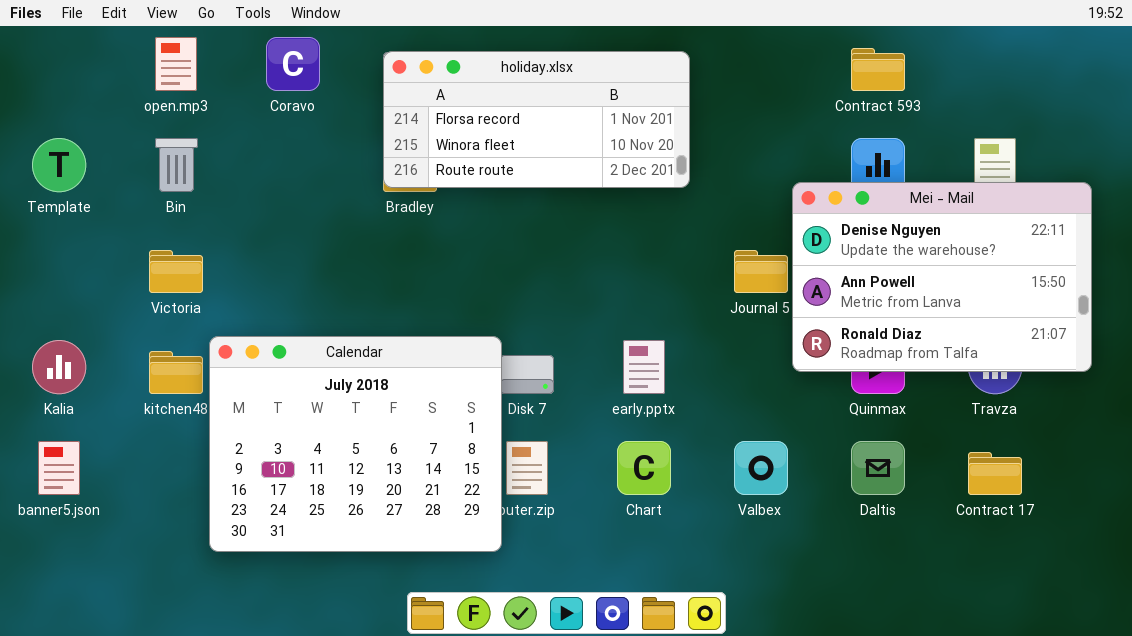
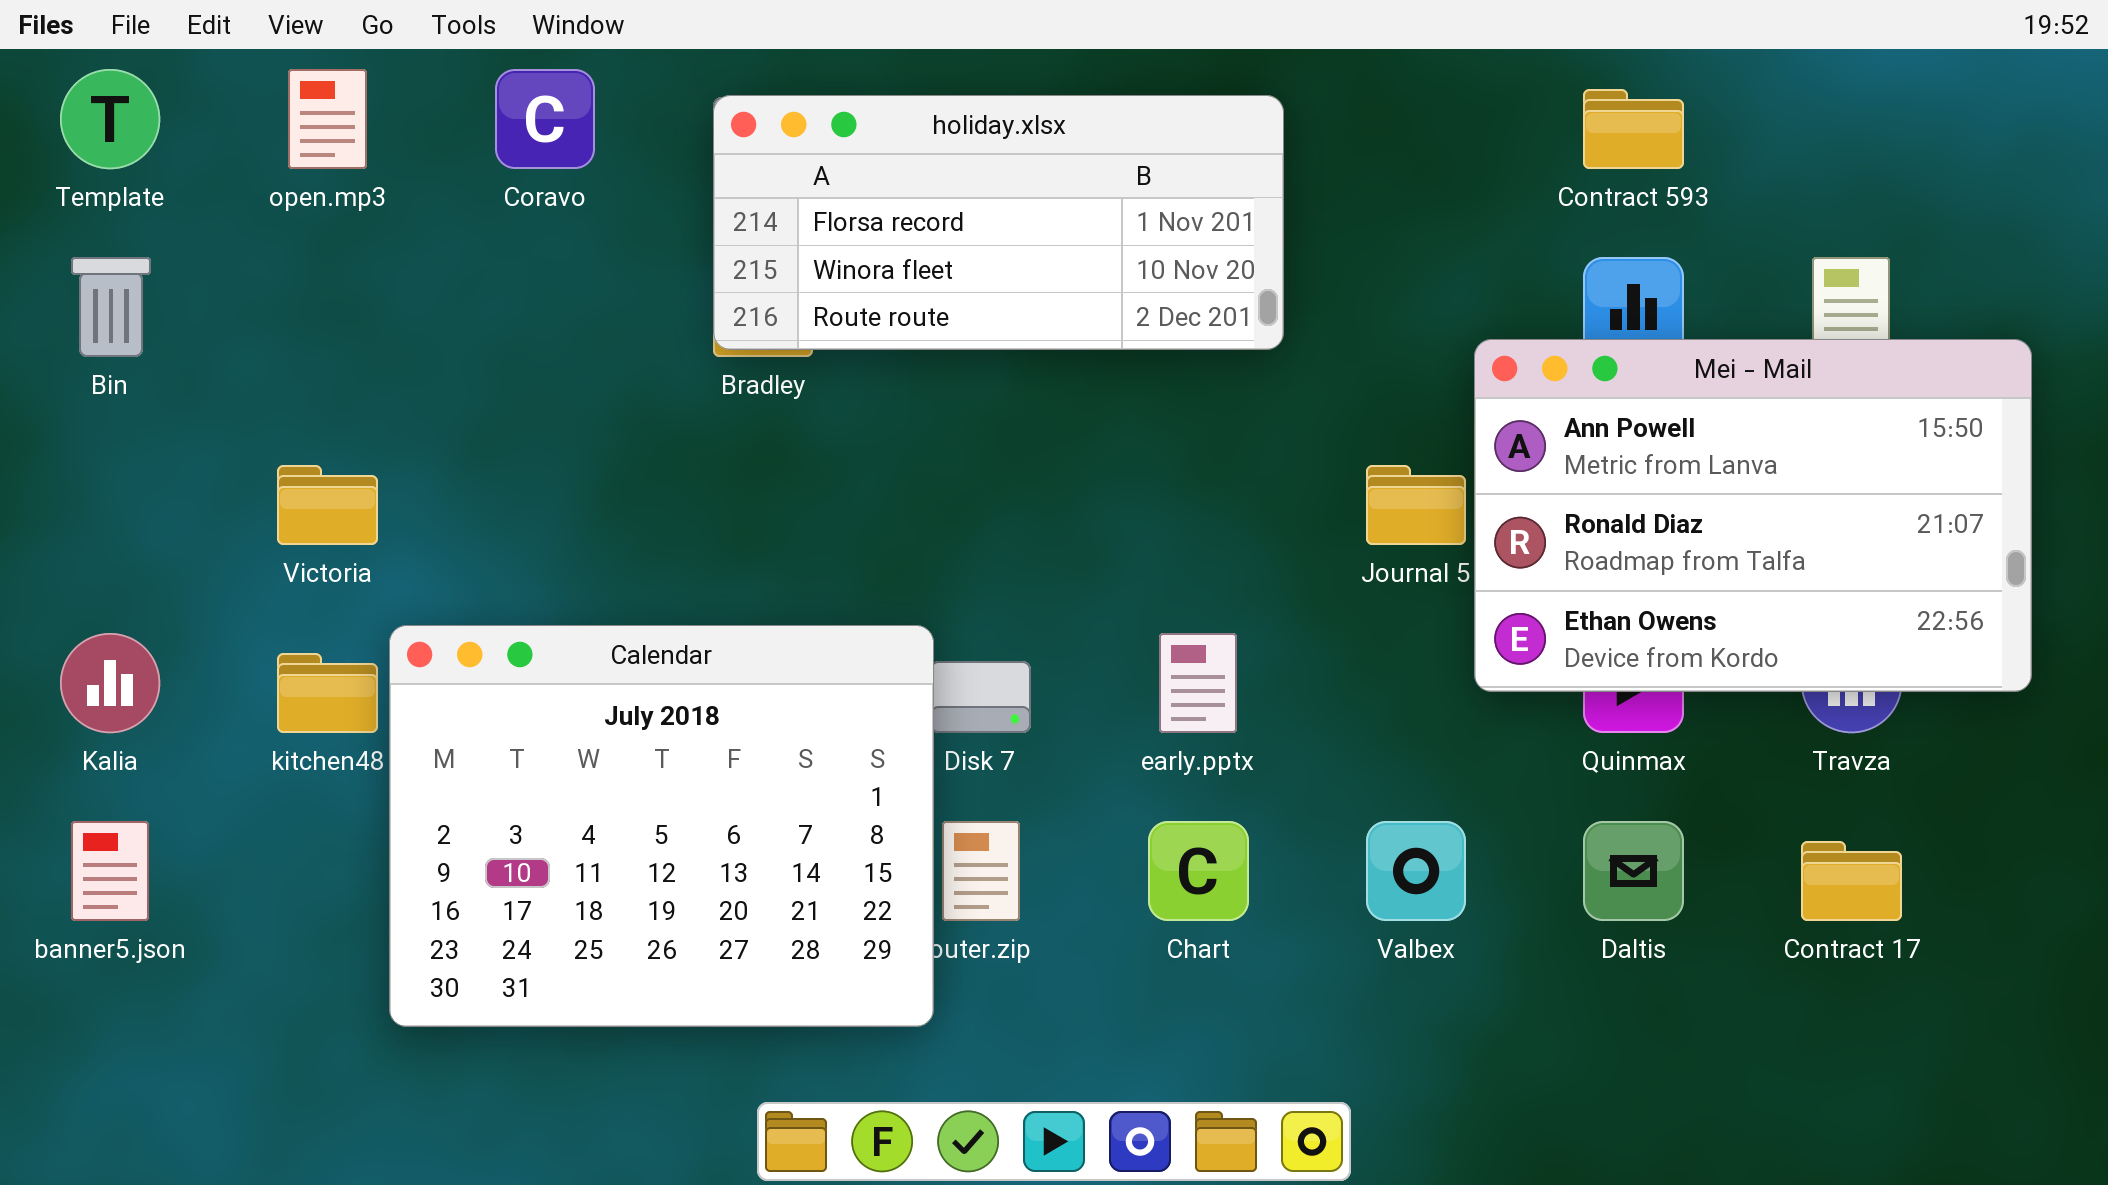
Template: [32,138,86,192] -> [60,69,160,169], moved
Bin: [155,138,198,192] -> [71,257,151,357], moved
Mei - Mail: [792,182,1092,372] -> [1474,339,2032,692], scrolled down 1 row

